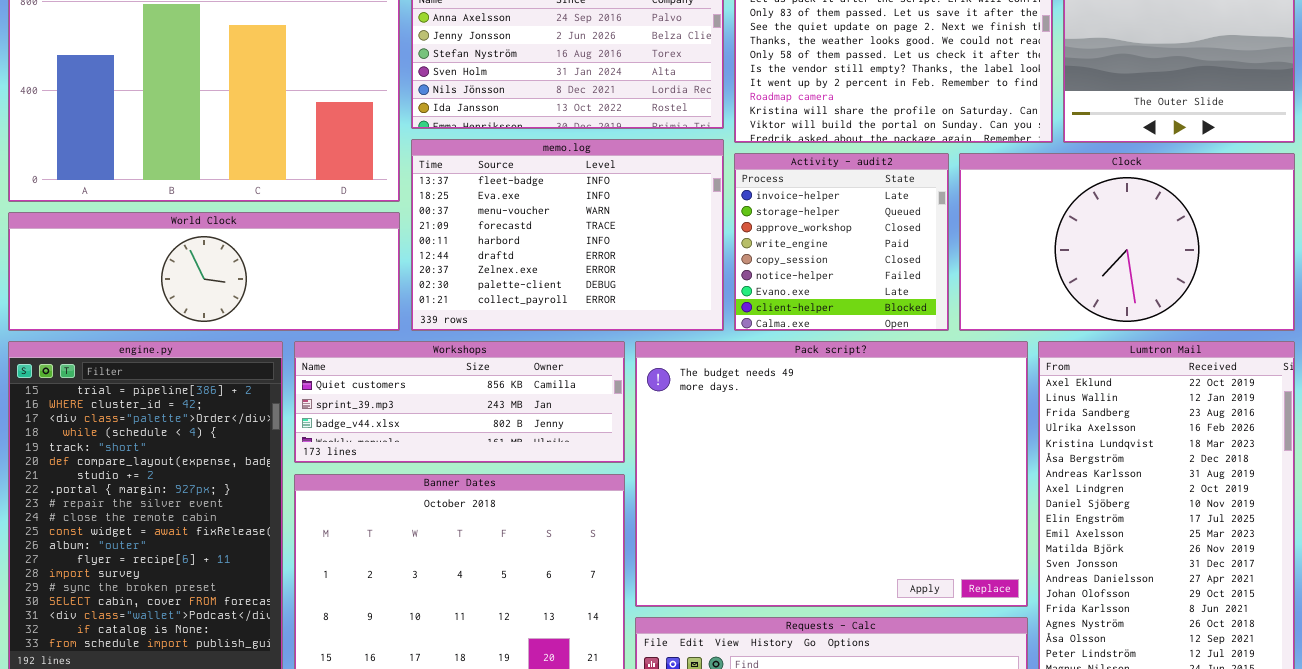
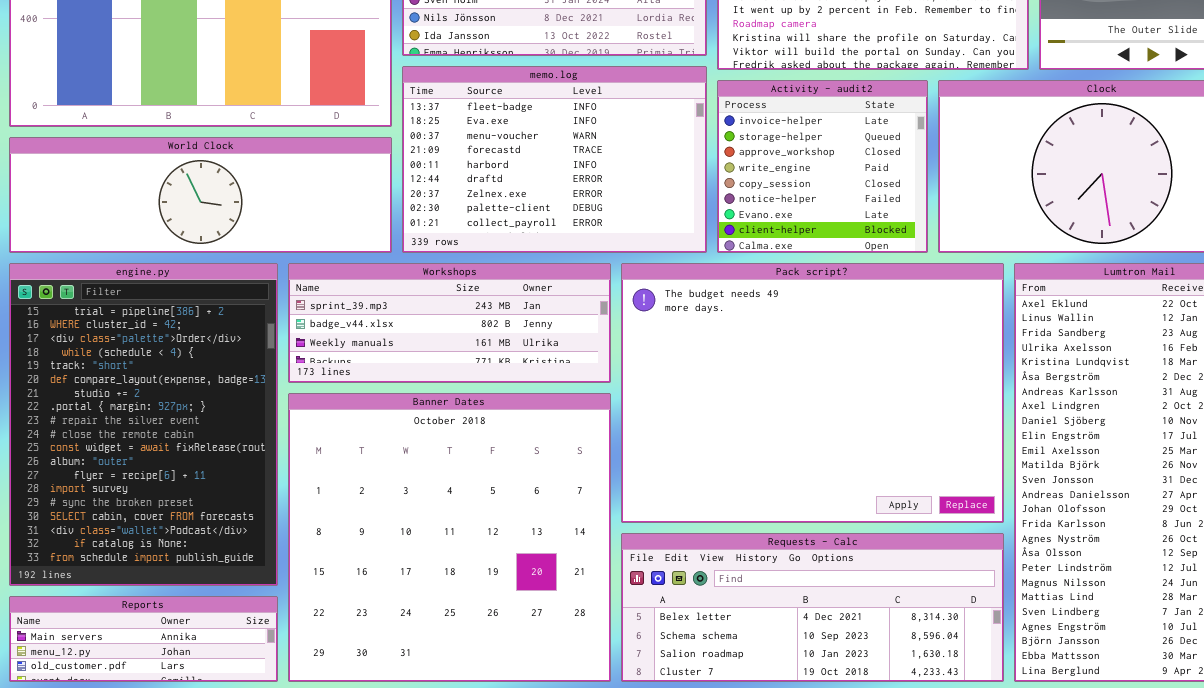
Workshops: [294,341,625,463] -> [288,263,611,383], scrolled down 1 row

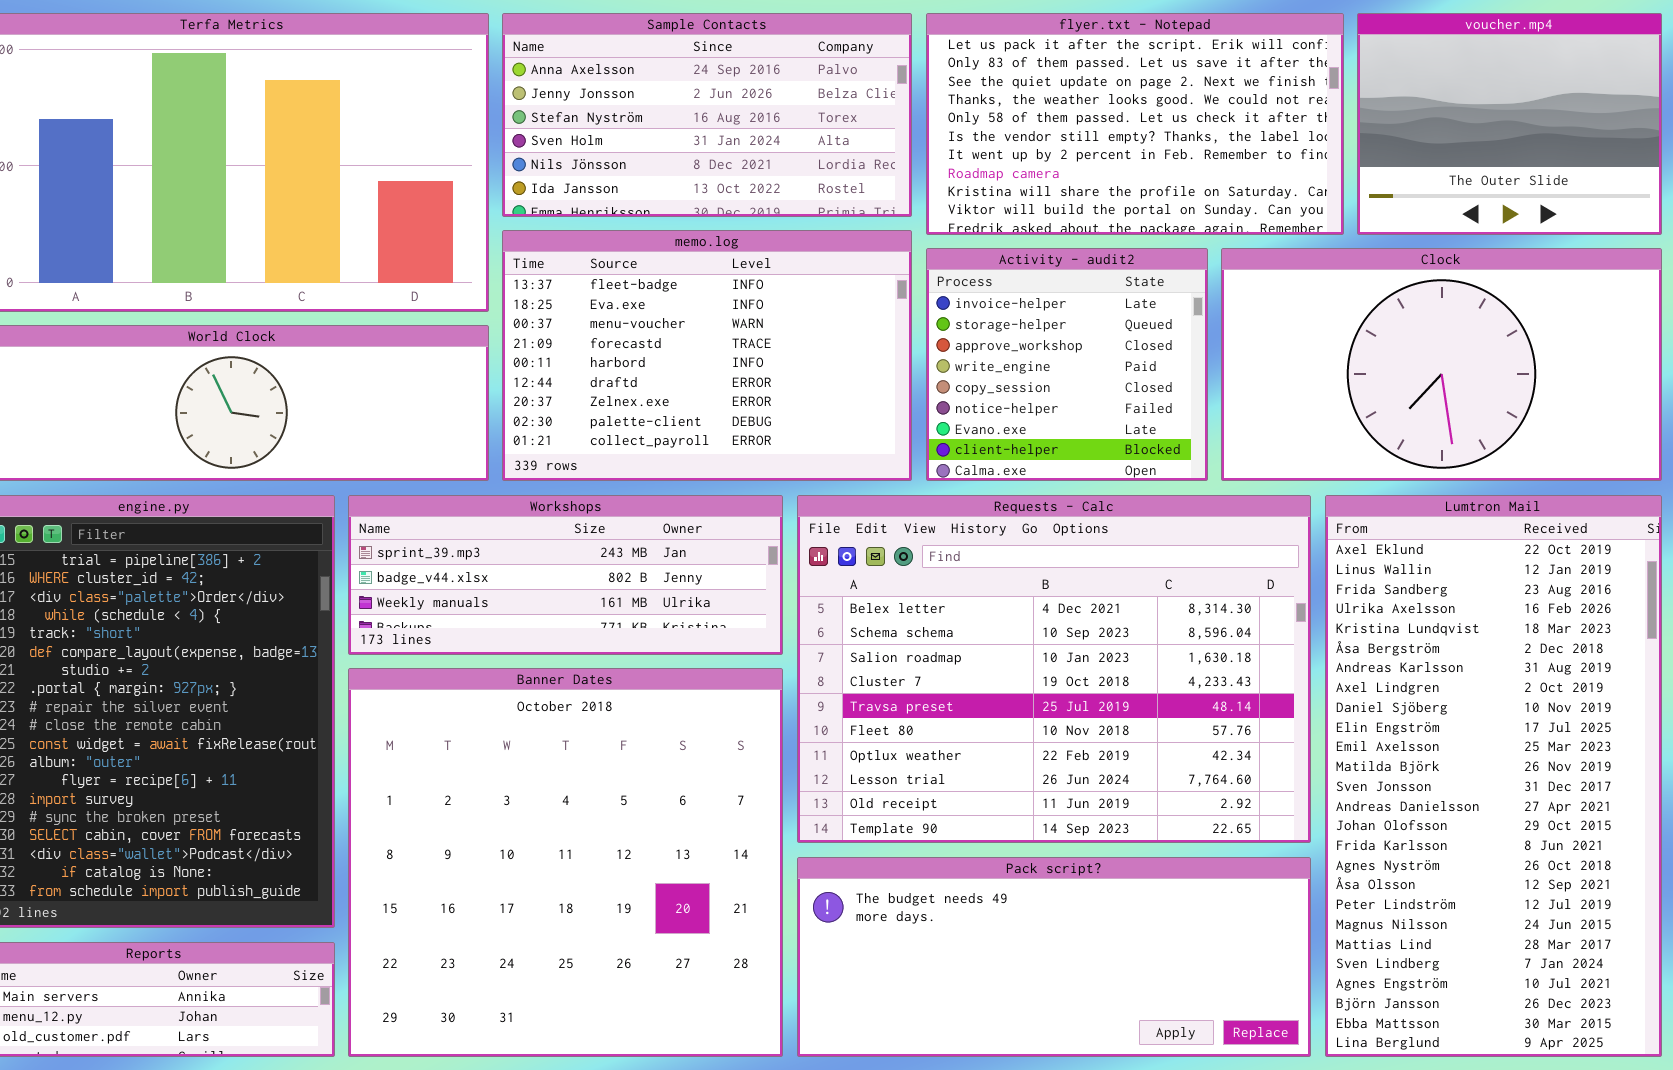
Pack script?: [621,263,1004,523] -> [797,857,1311,1057], moved, resized
Requests - Calc: [621,533,1004,682] -> [797,495,1311,843], moved, resized

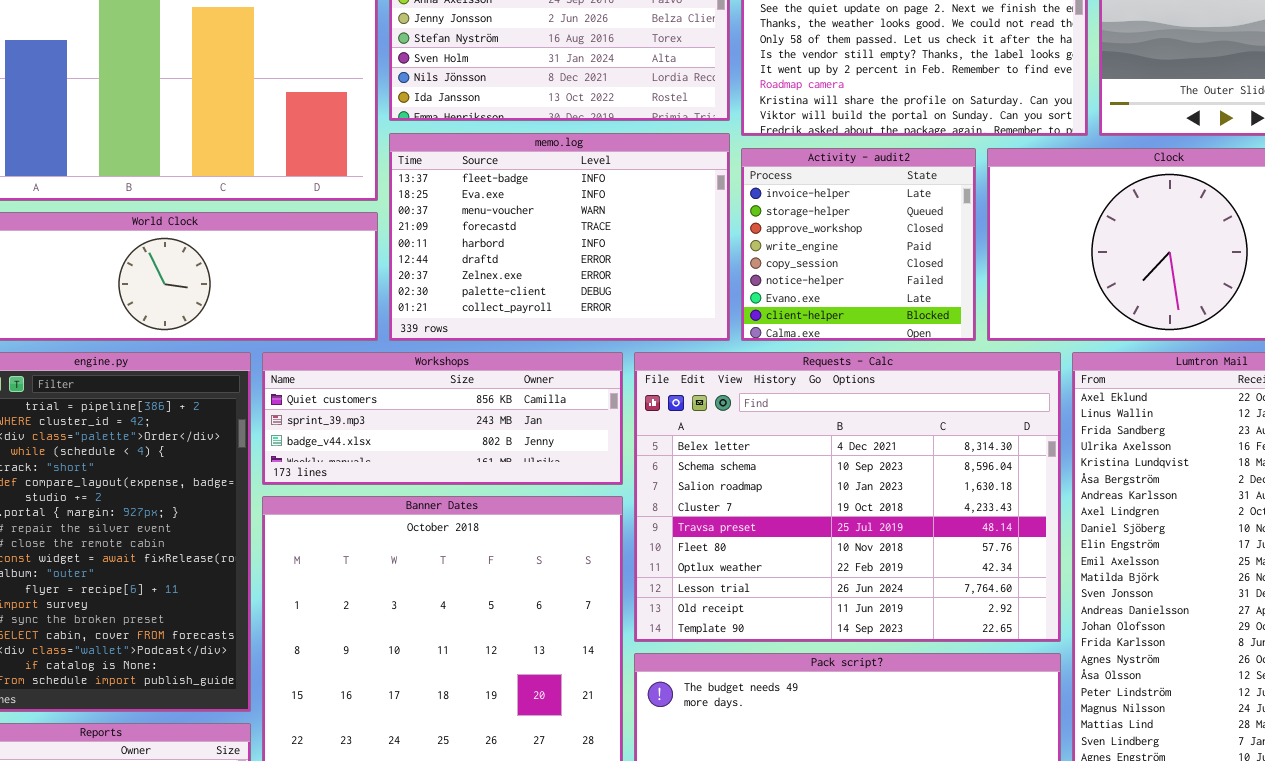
Workshops: [348,495,783,655] -> [262,352,623,485], scrolled up 1 row

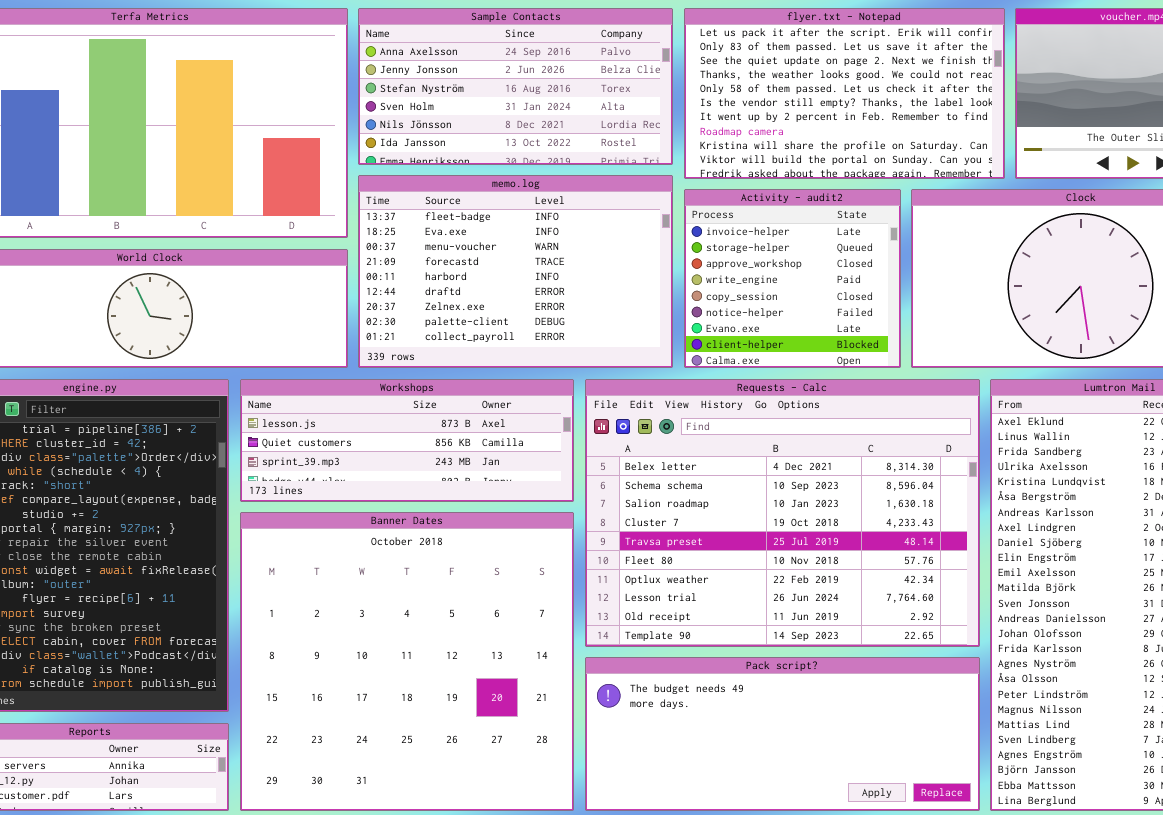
Workshops: [262,352,623,485] -> [240,379,574,502], scrolled up 1 row

